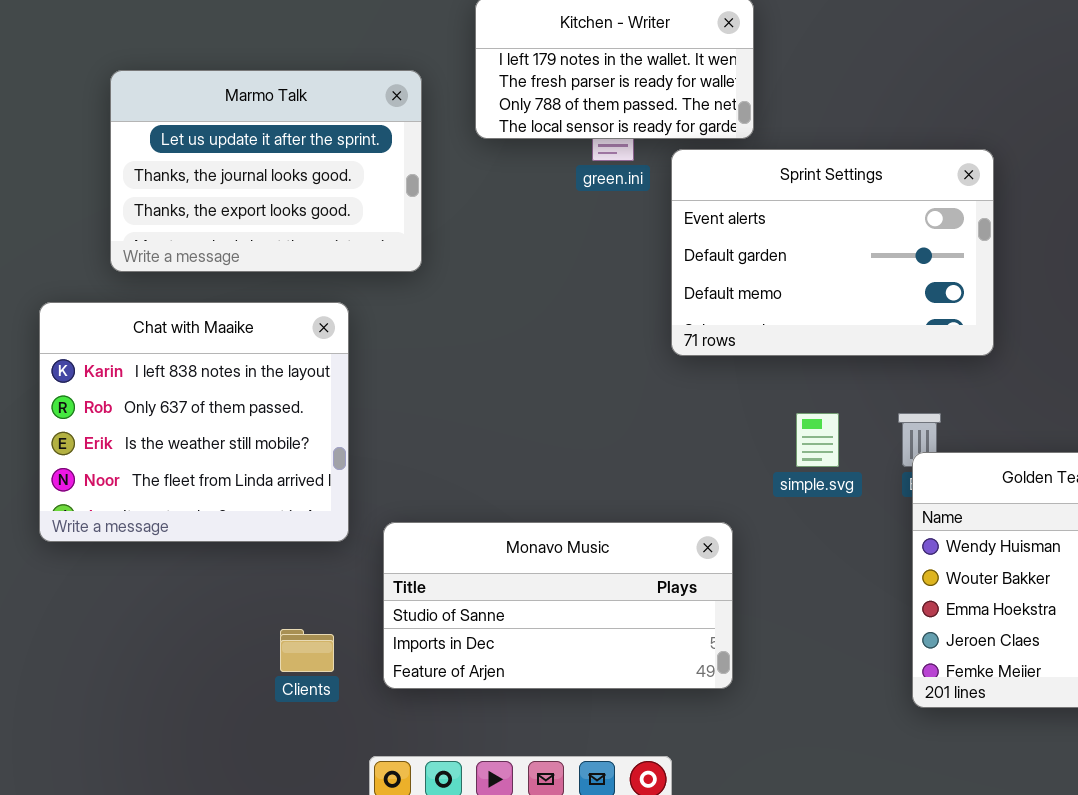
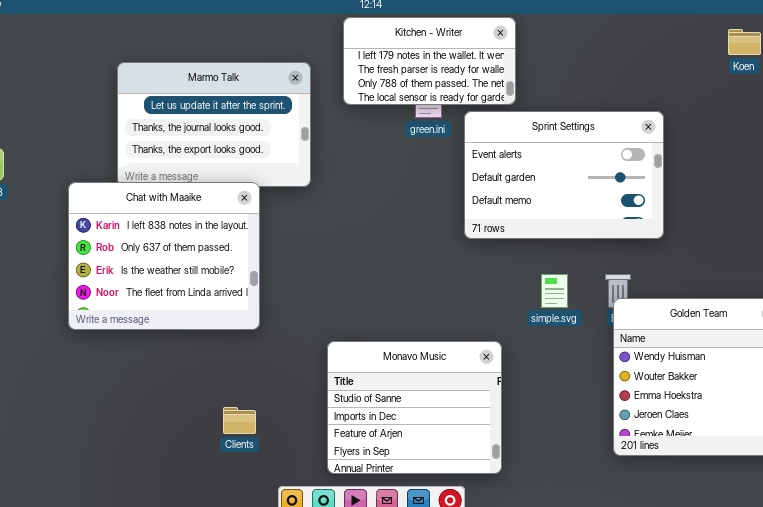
Chat with Maaike: [39,302,349,542] -> [68,182,260,330], moved
Monavo Music: [383,522,733,689] -> [327,341,502,474], resized

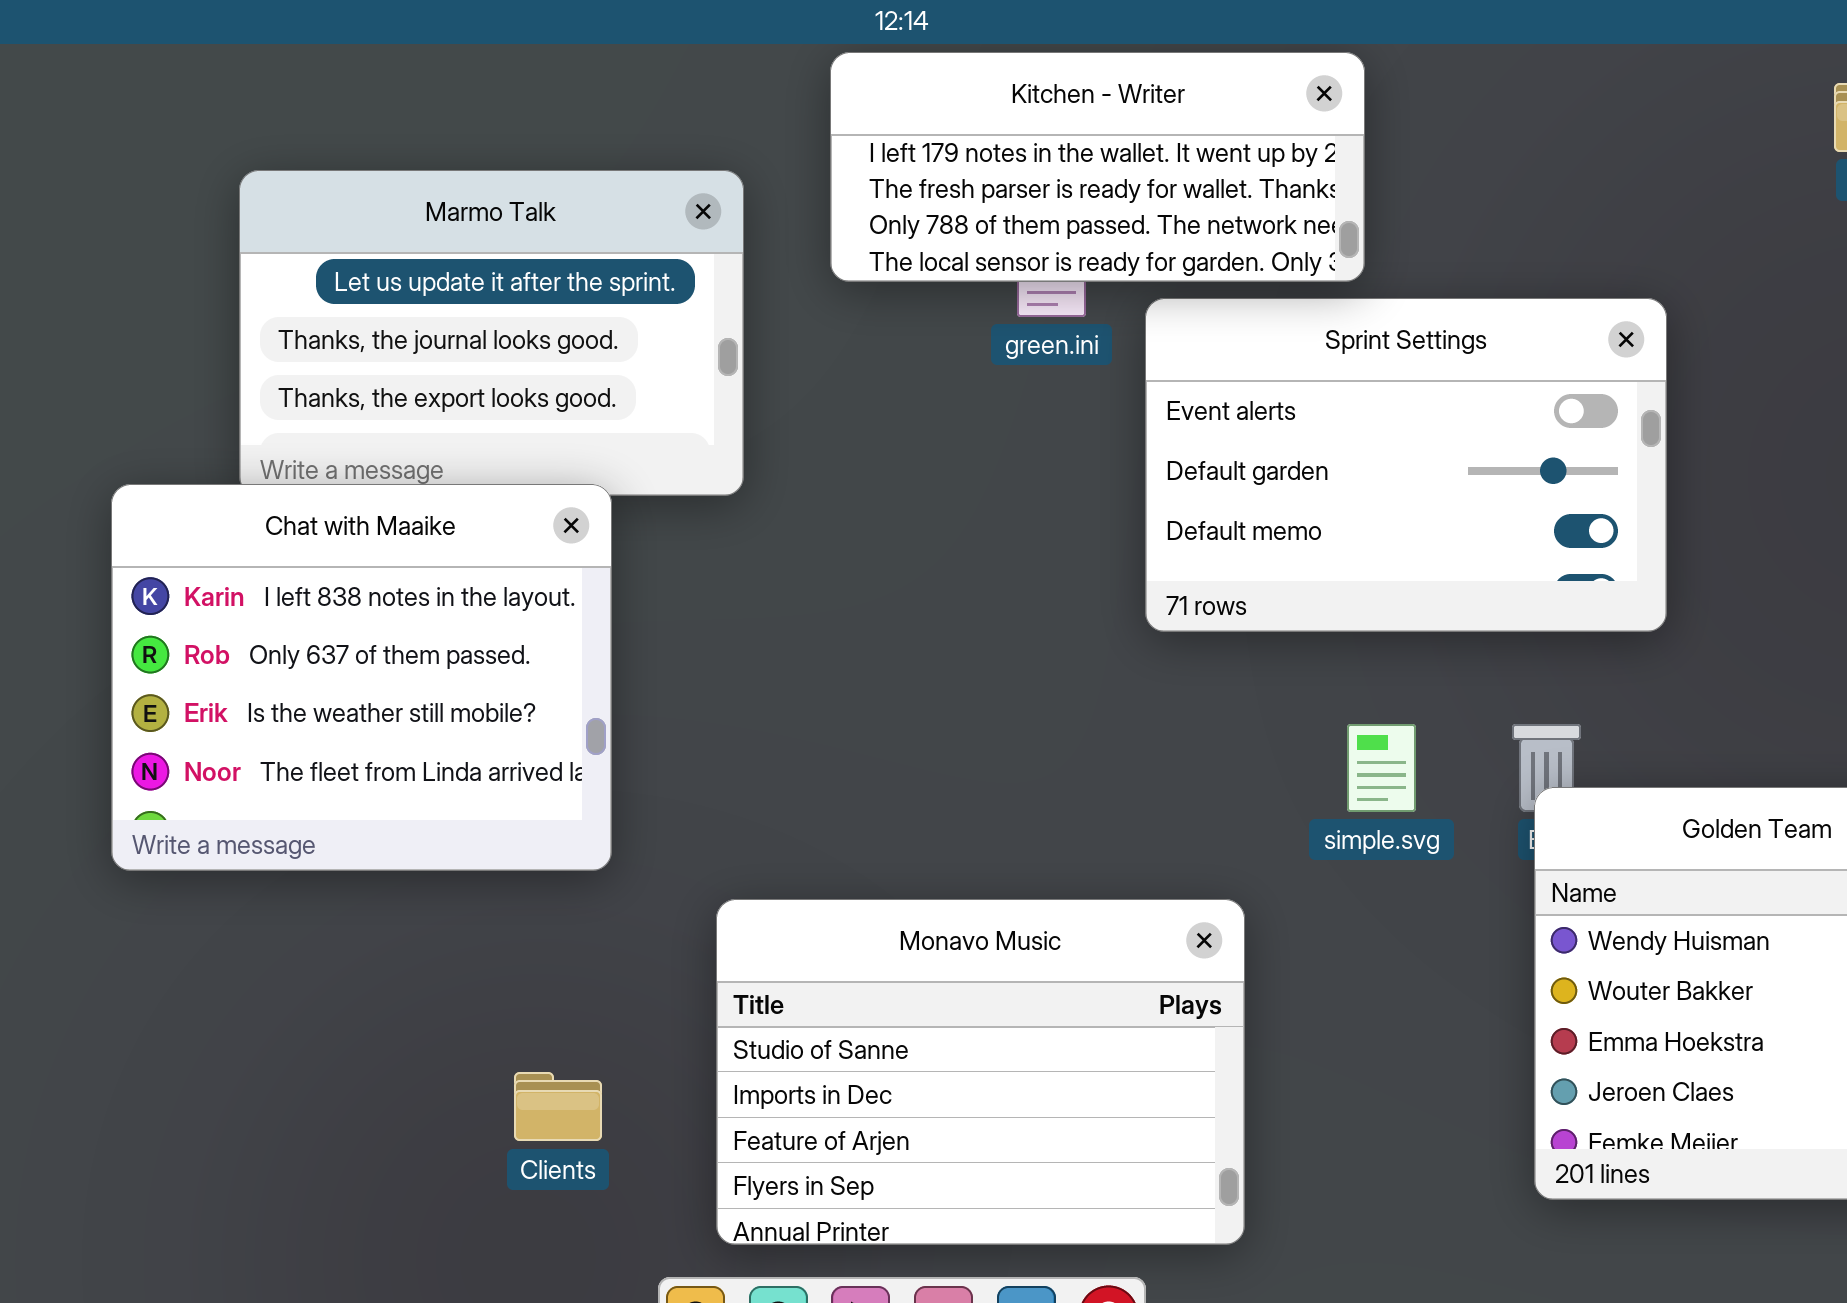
Kitchen - Writer: [343,17,516,105] -> [830,52,1365,282], resized
Monavo Music: [327,341,502,474] -> [716,899,1245,1245], resized

